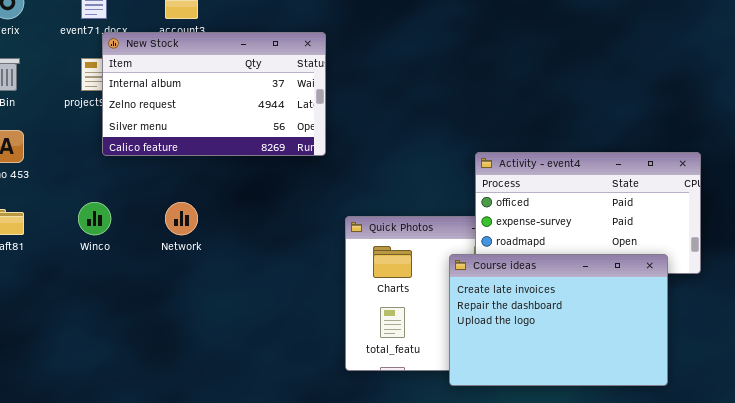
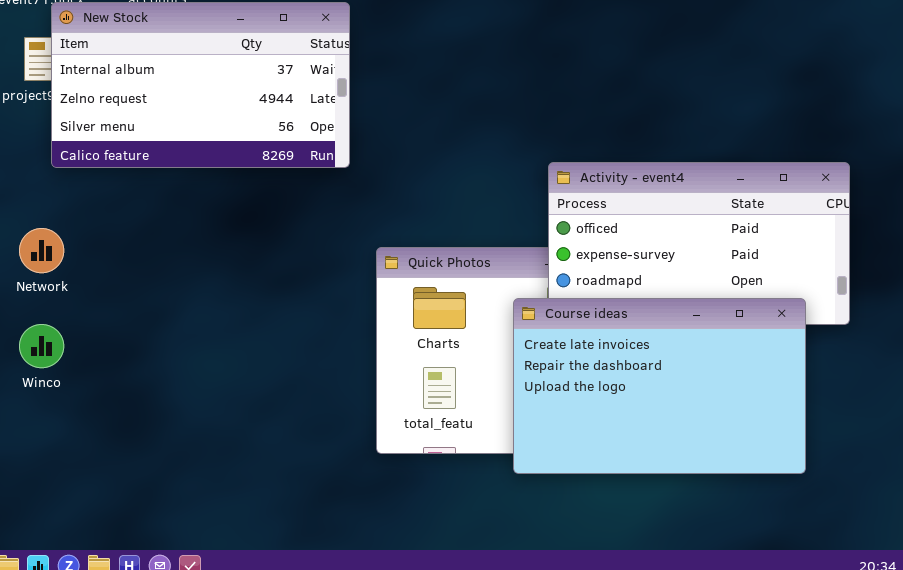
Winco: [78,202,111,235] -> [19,324,64,368], moved
Network: [165,202,198,235] -> [19,228,64,273], moved

